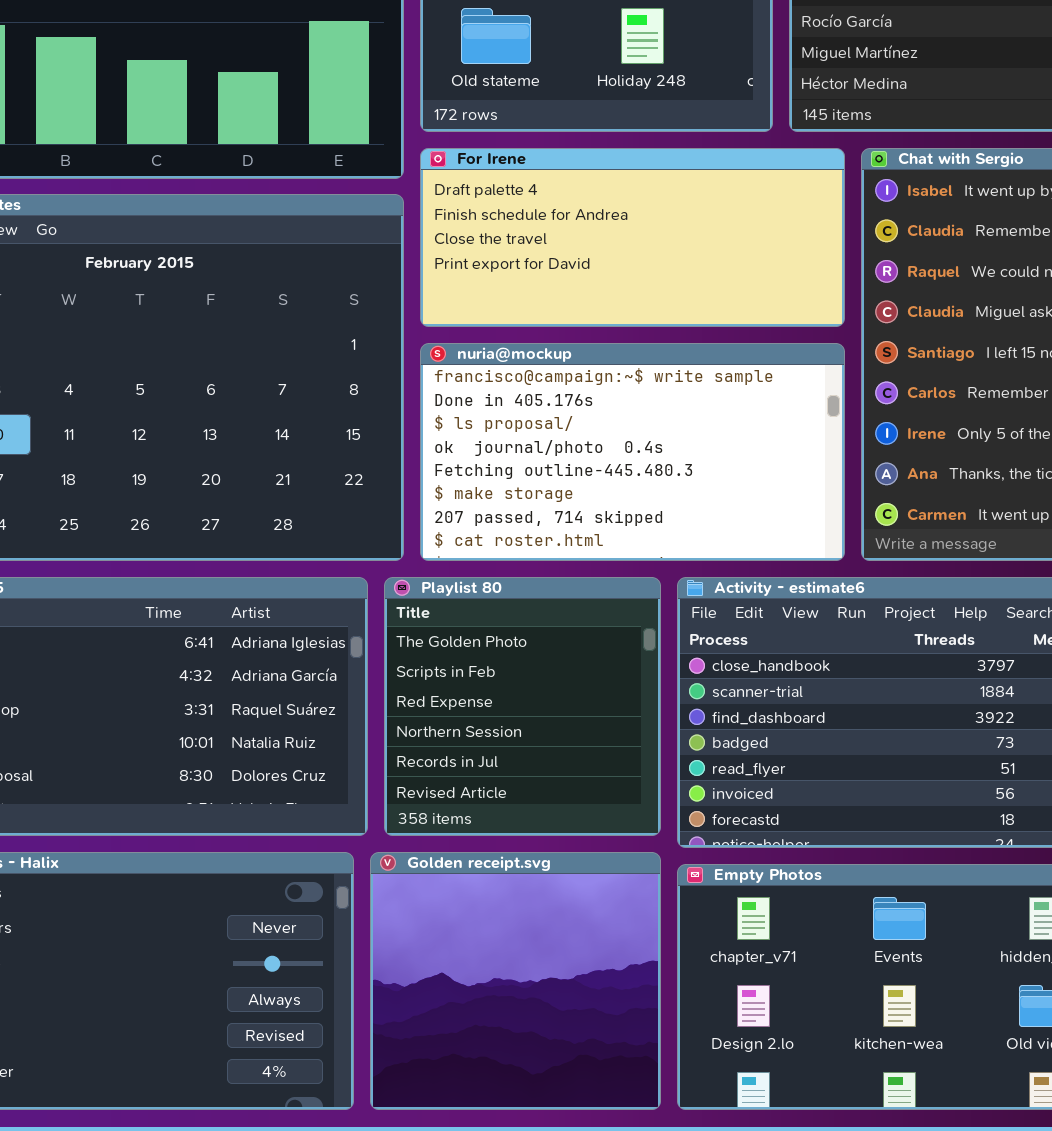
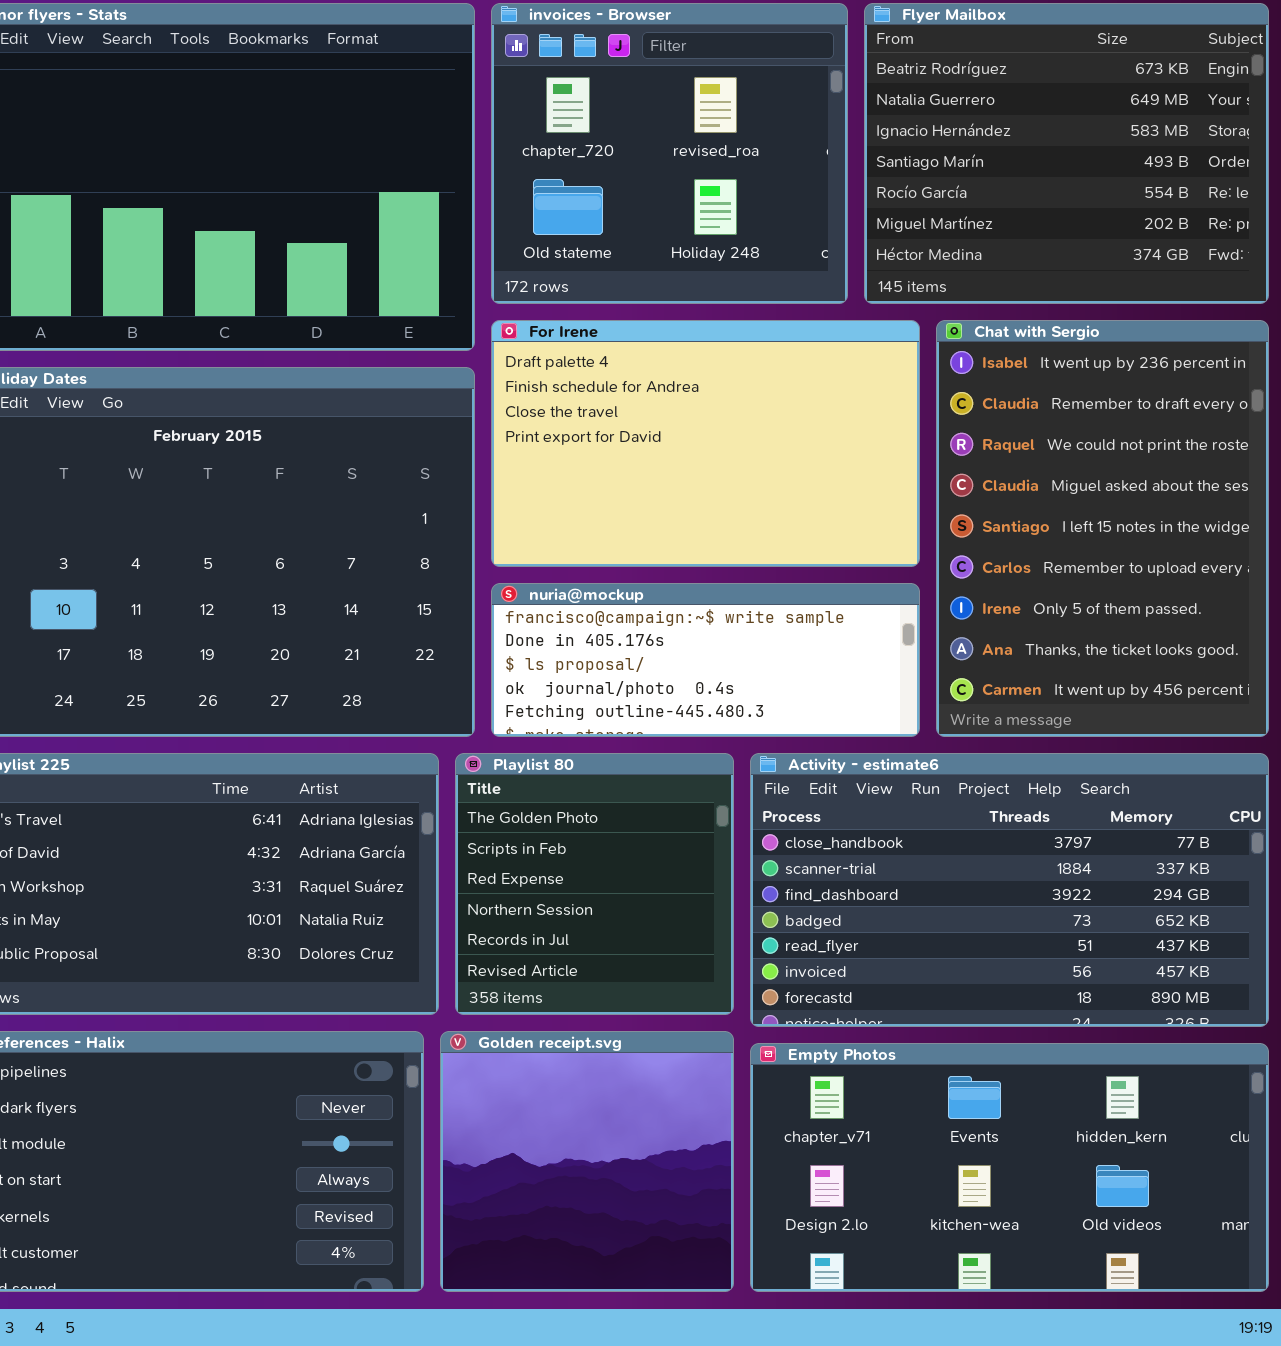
For Irene: [420,148,845,327] -> [491,320,920,567], resized
nuria@mockup: [420,343,845,561] -> [491,583,920,737], resized

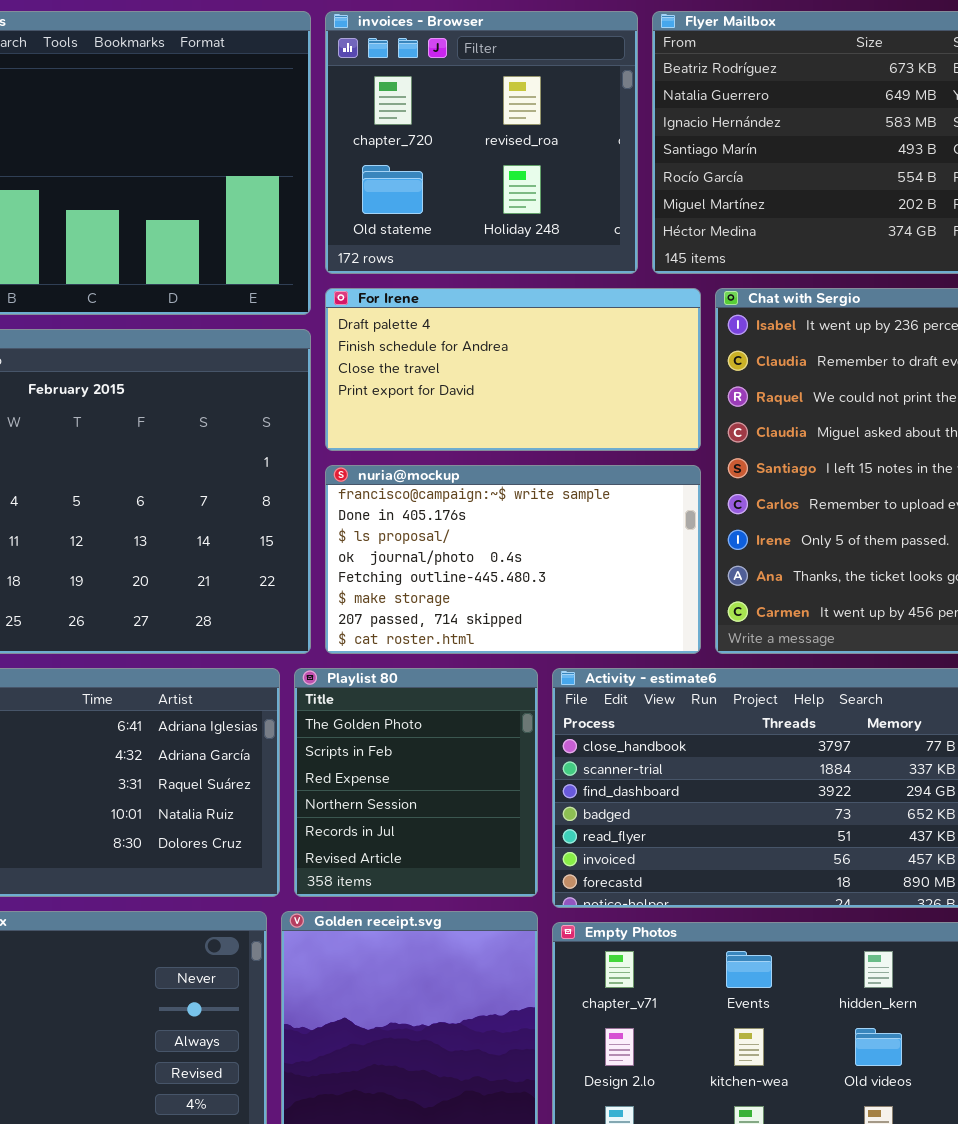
For Irene: [491,320,920,567] -> [325,288,701,451], resized
nuria@mockup: [491,583,920,737] -> [325,465,701,654], resized

